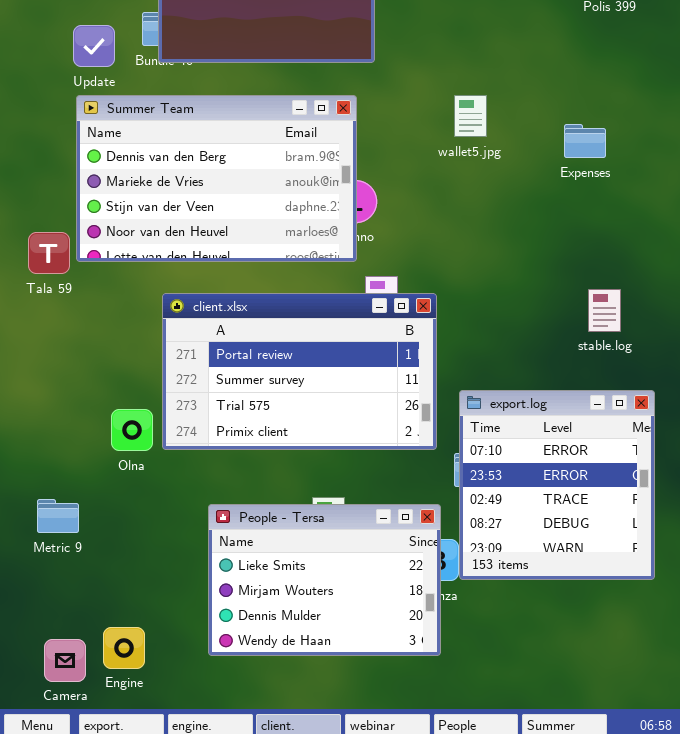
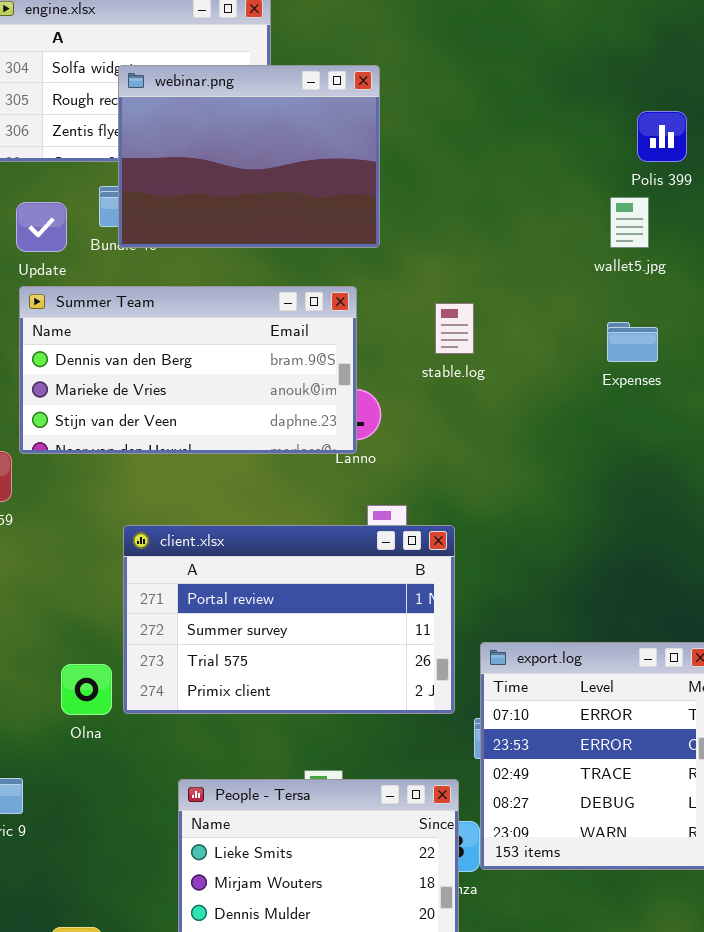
Summer Team: [76,95,357,262] -> [19,286,357,454], resized
wallet5.jpg: [454,95,487,137] -> [610,197,649,248], moved
stable.log: [588,289,621,332] -> [435,303,474,354], moved

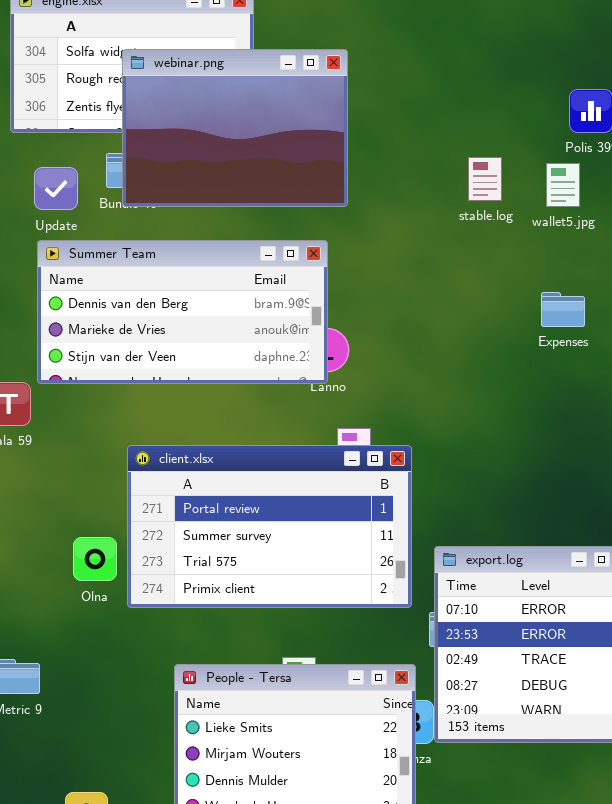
stable.log: [435,303,474,354] -> [468,157,502,201], moved
Expenses: [607,322,658,362] -> [541,292,585,327], moved
Olna: [61,664,112,715] -> [73,537,117,581], moved

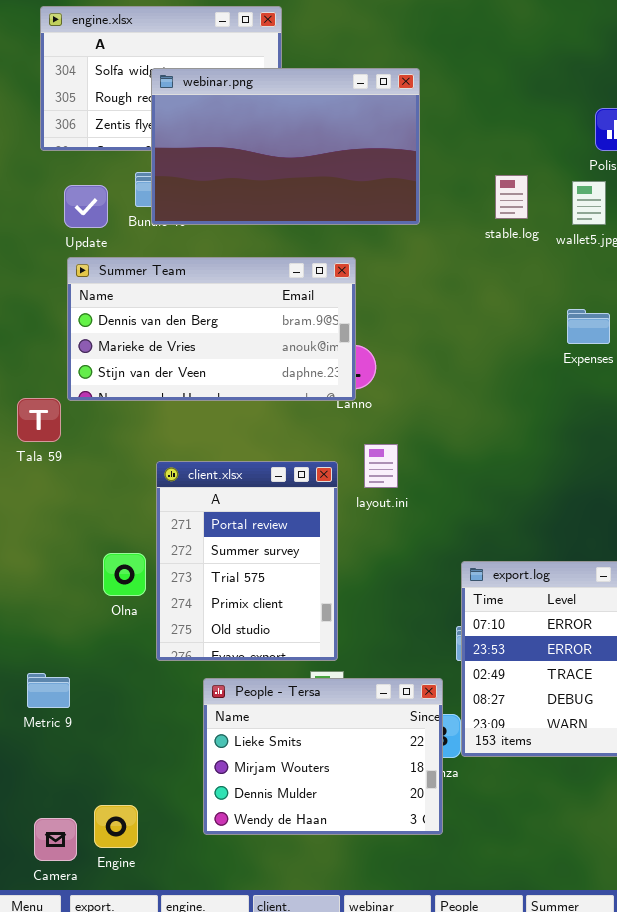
webinar.png: [122,49,348,207] -> [151,68,420,225], resized
client.xlsx: [127,445,412,608] -> [156,461,338,661], resized

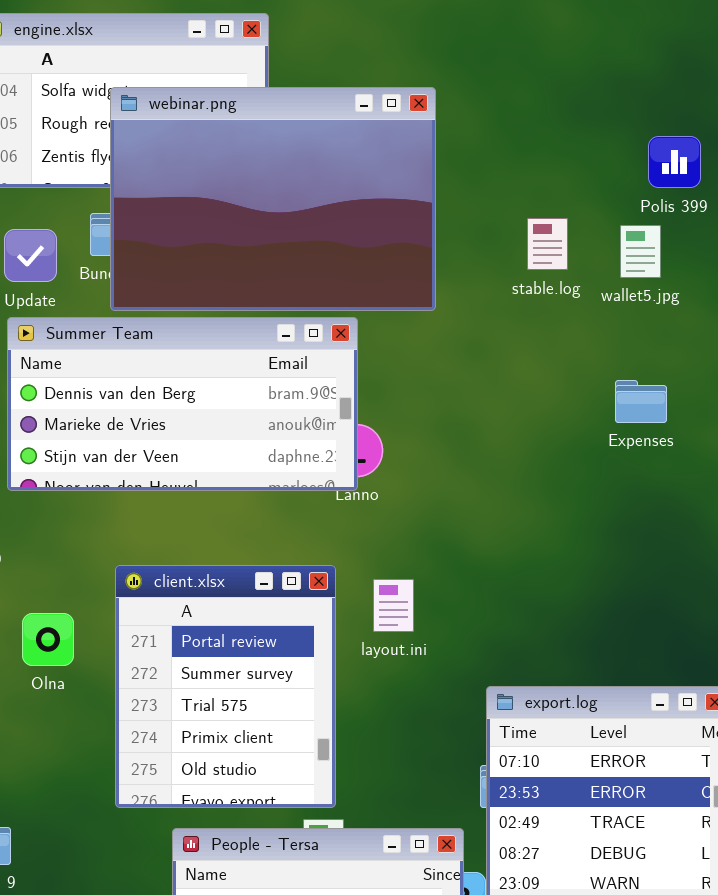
webinar.png: [151,68,420,225] -> [110,87,436,311], resized
layout.ini: [364,444,398,488] -> [373,579,414,632], moved
Olna: [103,553,146,596] -> [22,613,74,666], moved

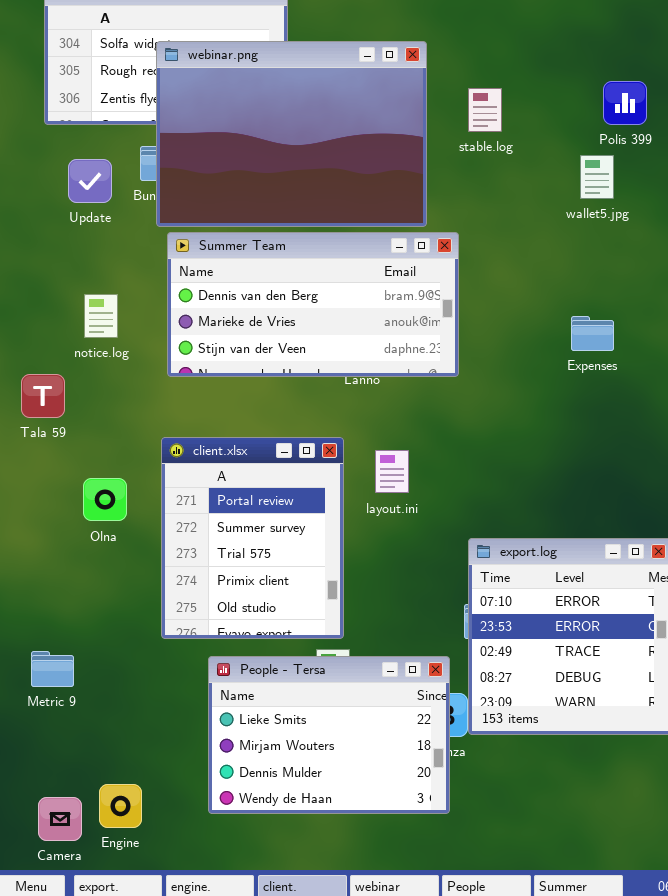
stable.log: [527,218,568,270] -> [468,88,502,132], moved
Summer Team: [7,317,358,491] -> [167,232,459,377], moved
Expenses: [615,380,667,423] -> [571,316,614,351], moved

